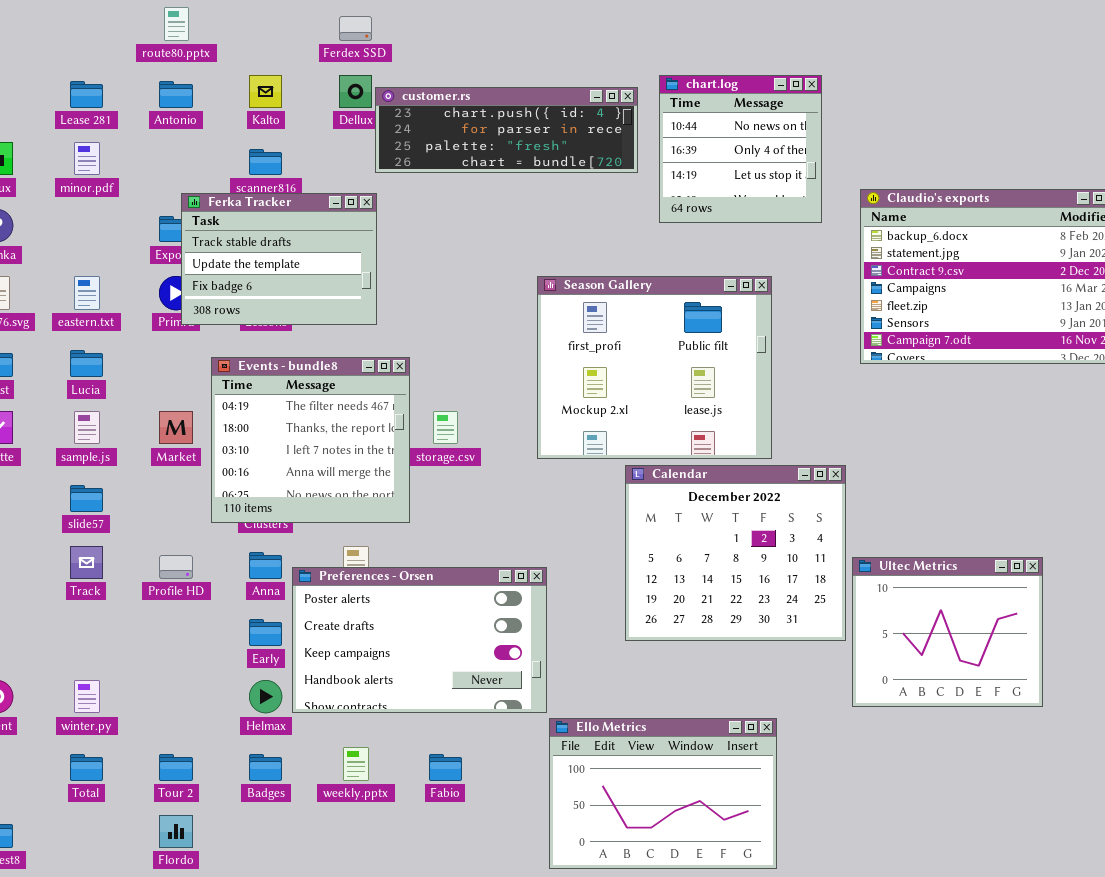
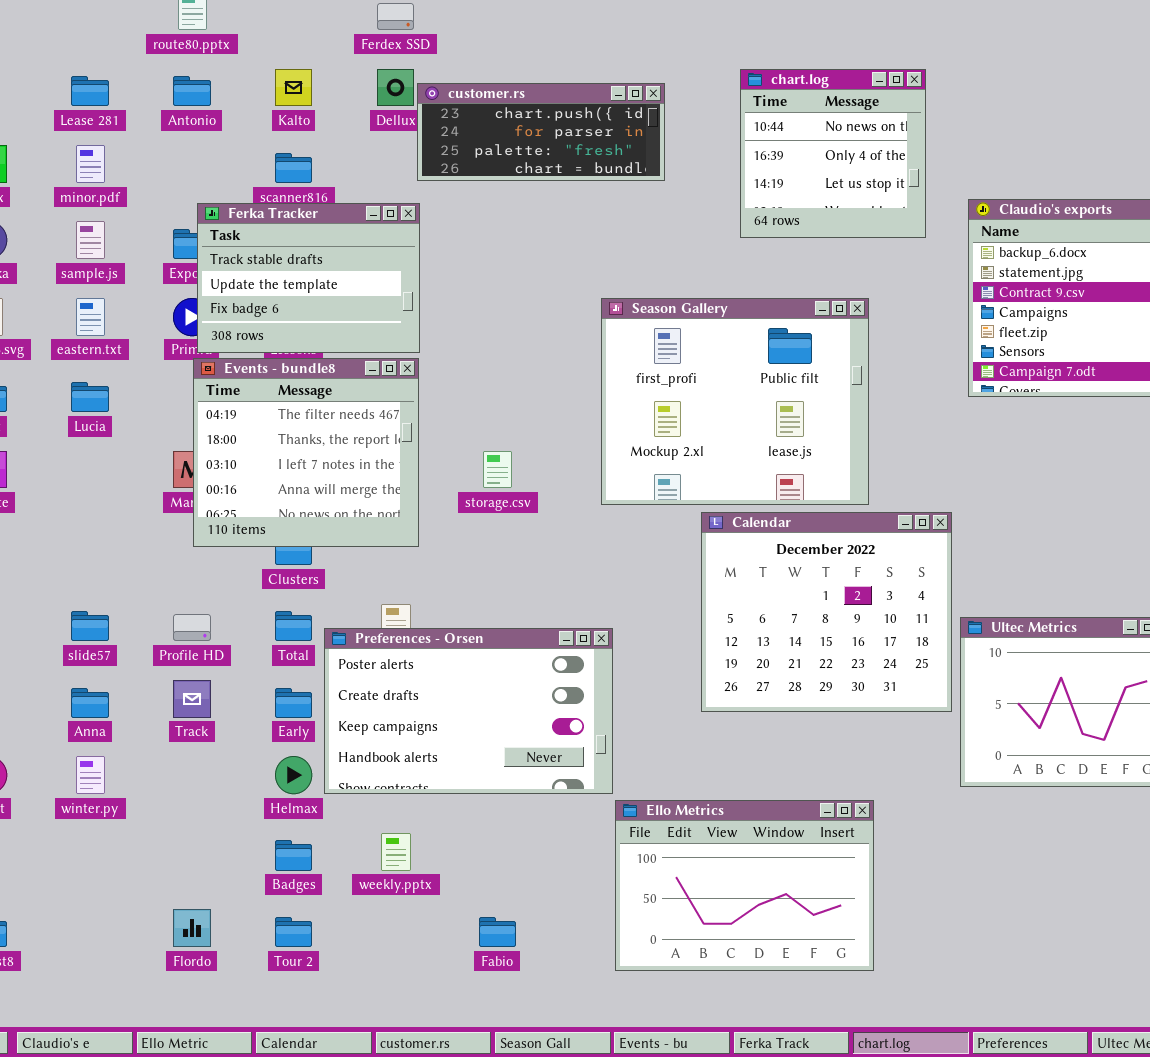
customer.rs: [375,87,638,173] -> [417,83,665,181], resized
Events - bundle8: [211,357,410,523] -> [193,358,419,547], moved
sample.js: [74,411,100,444] -> [76,221,105,259], moved
slide57: [70,485,103,512] -> [71,611,109,641], moved
Track: [70,546,103,579] -> [173,680,211,718], moved
Anna: [249,552,282,579] -> [71,688,109,718], moved
Total: [70,754,103,781] -> [275,611,312,641], moved
Tour 2: [159,754,193,781] -> [275,917,312,947], moved
Fabio: [429,754,462,781] -> [479,917,516,947], moved

